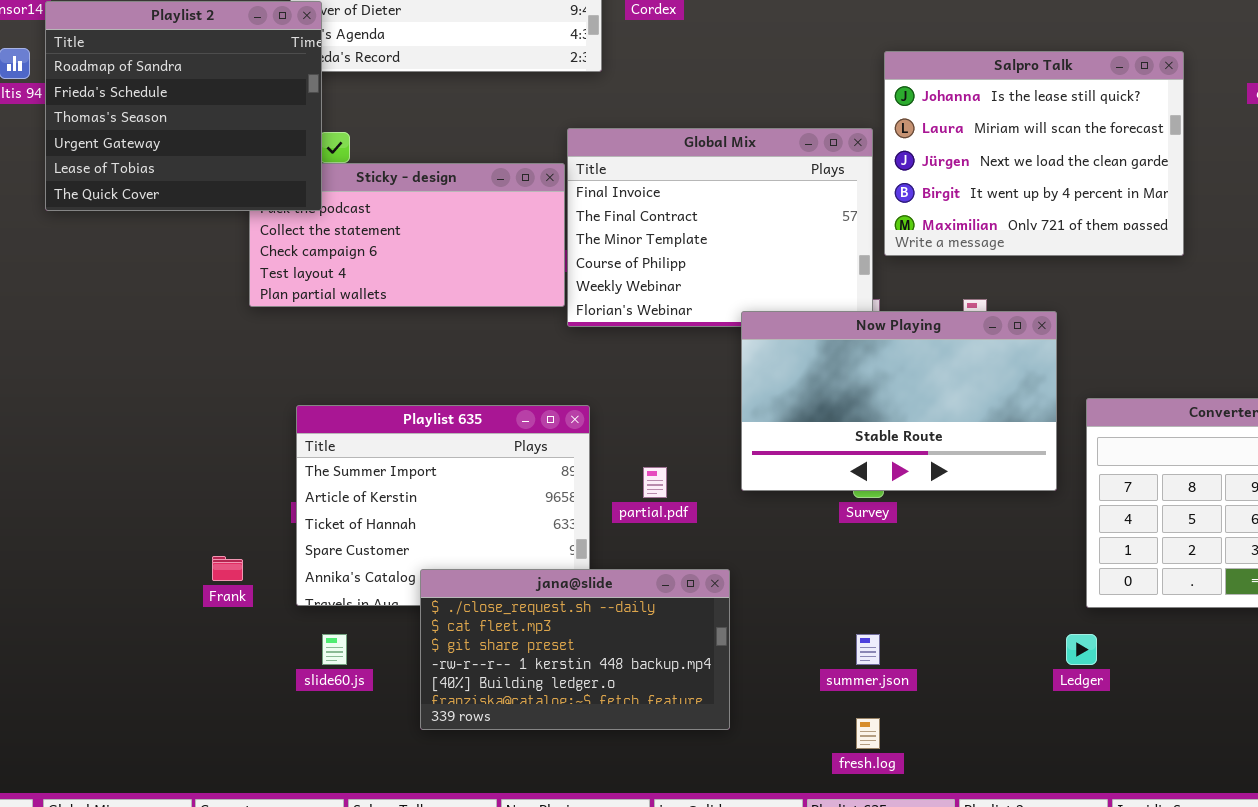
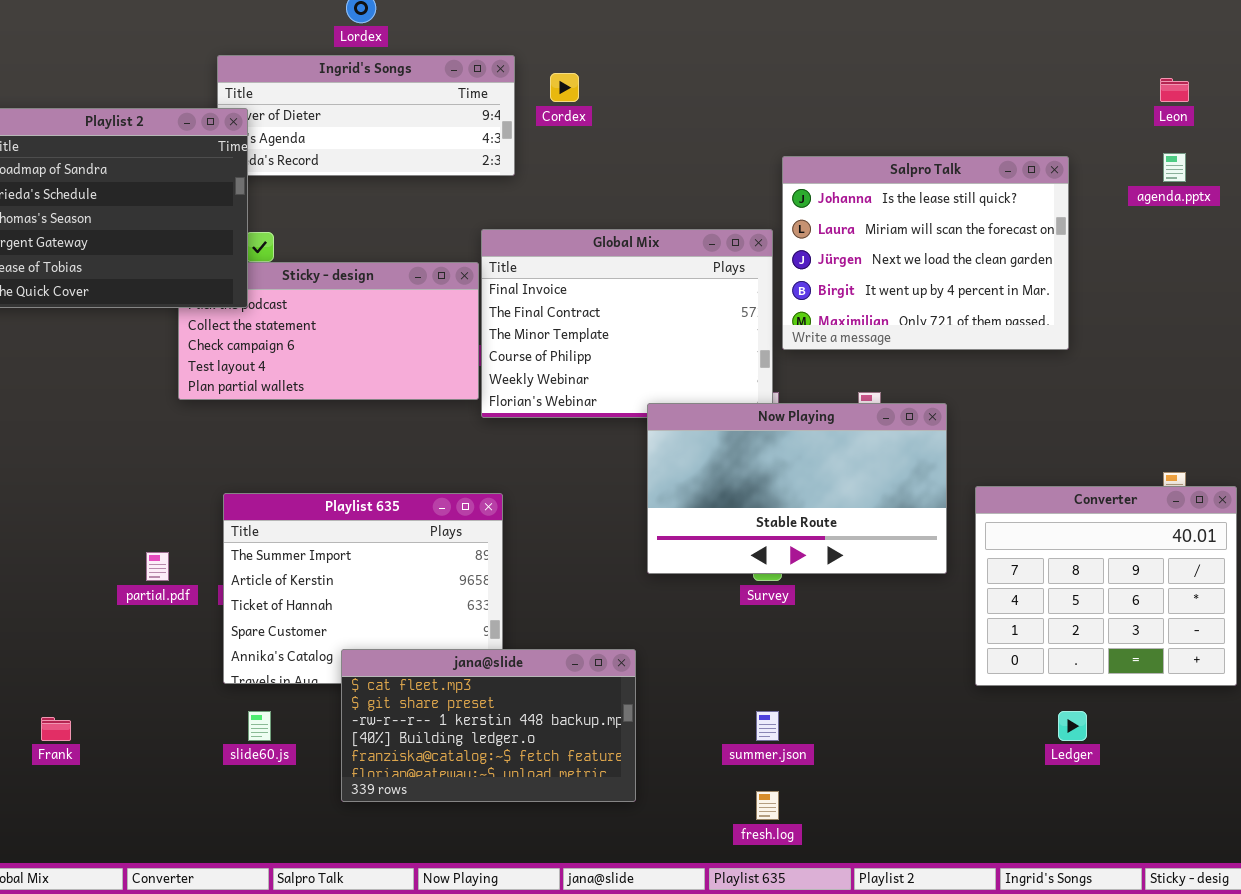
partial.pdf: [643,467,667,498] -> [146,552,169,581], moved
Frank: [212,556,243,581] -> [41,717,71,741], moved
jana@slide: [420,569,730,730] -> [341,649,636,802], scrolled down 1 row
Ledger: [1066,634,1097,665] -> [1058,711,1087,741], moved

